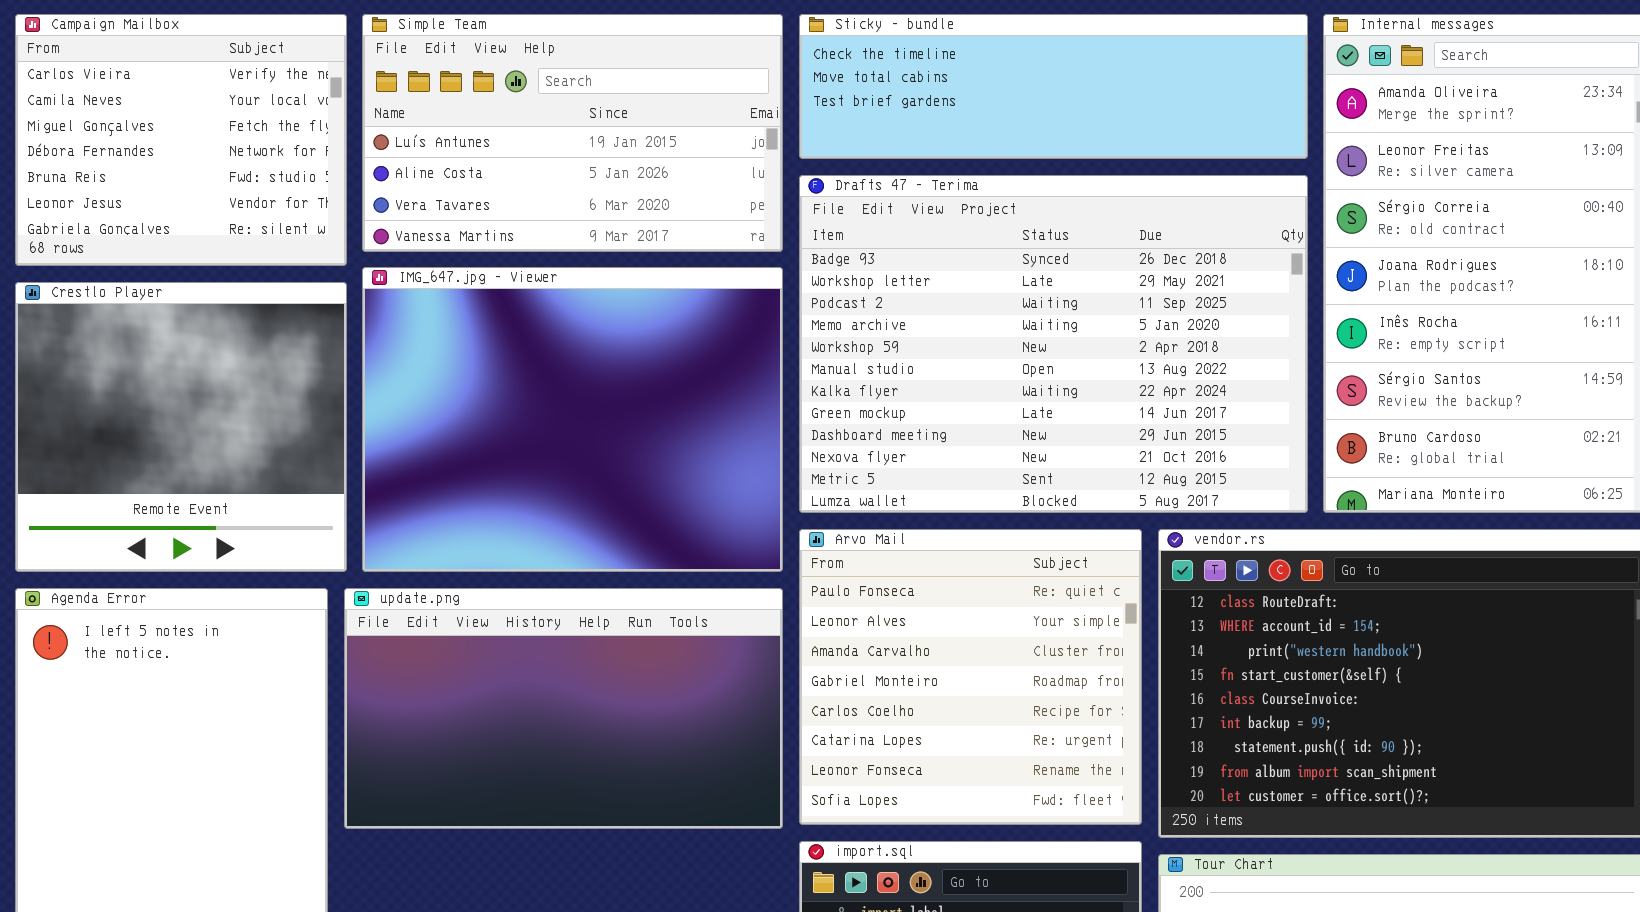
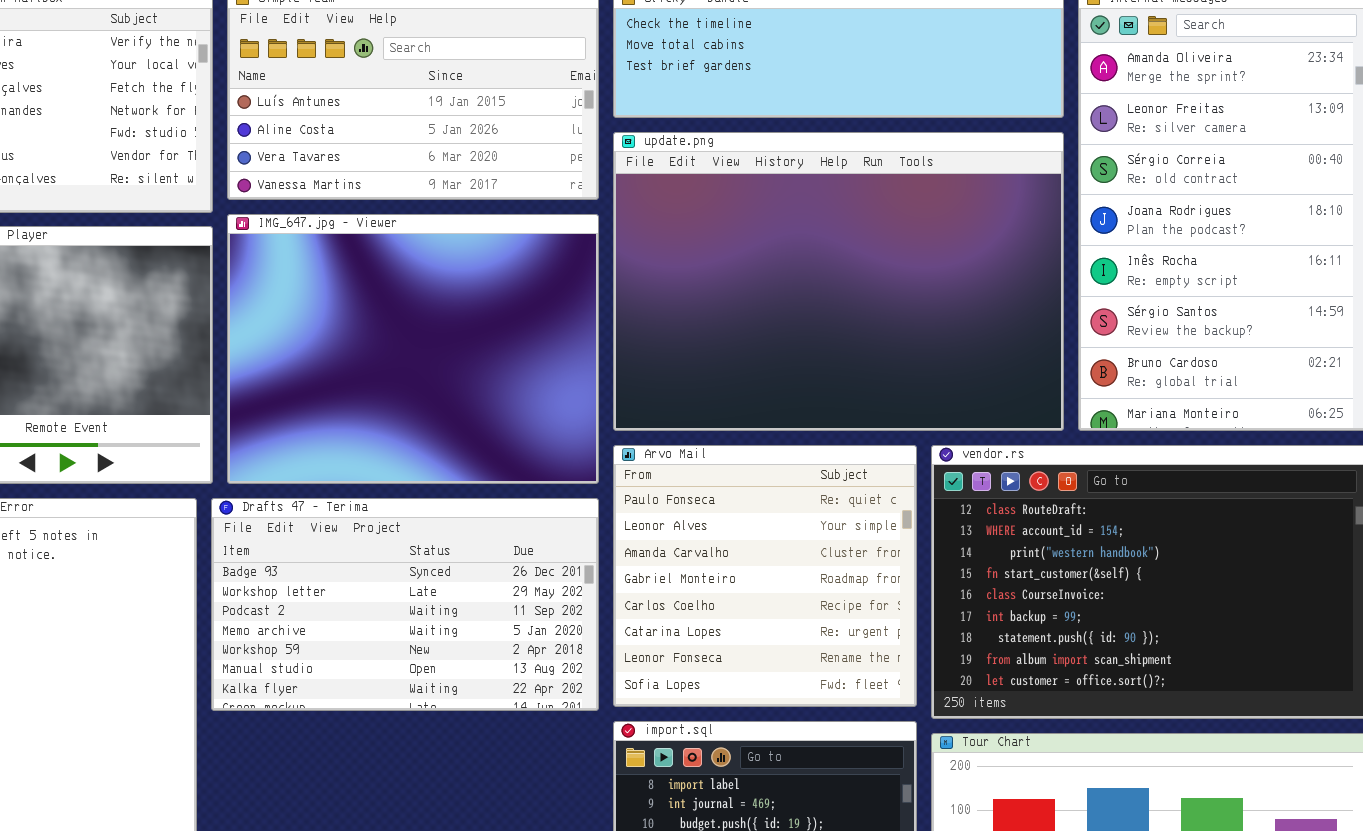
Drafts 47 - Terima: [799,175,1308,513] -> [211,498,599,711], moved, resized
update.png: [344,588,783,829] -> [613,132,1064,431], moved, resized

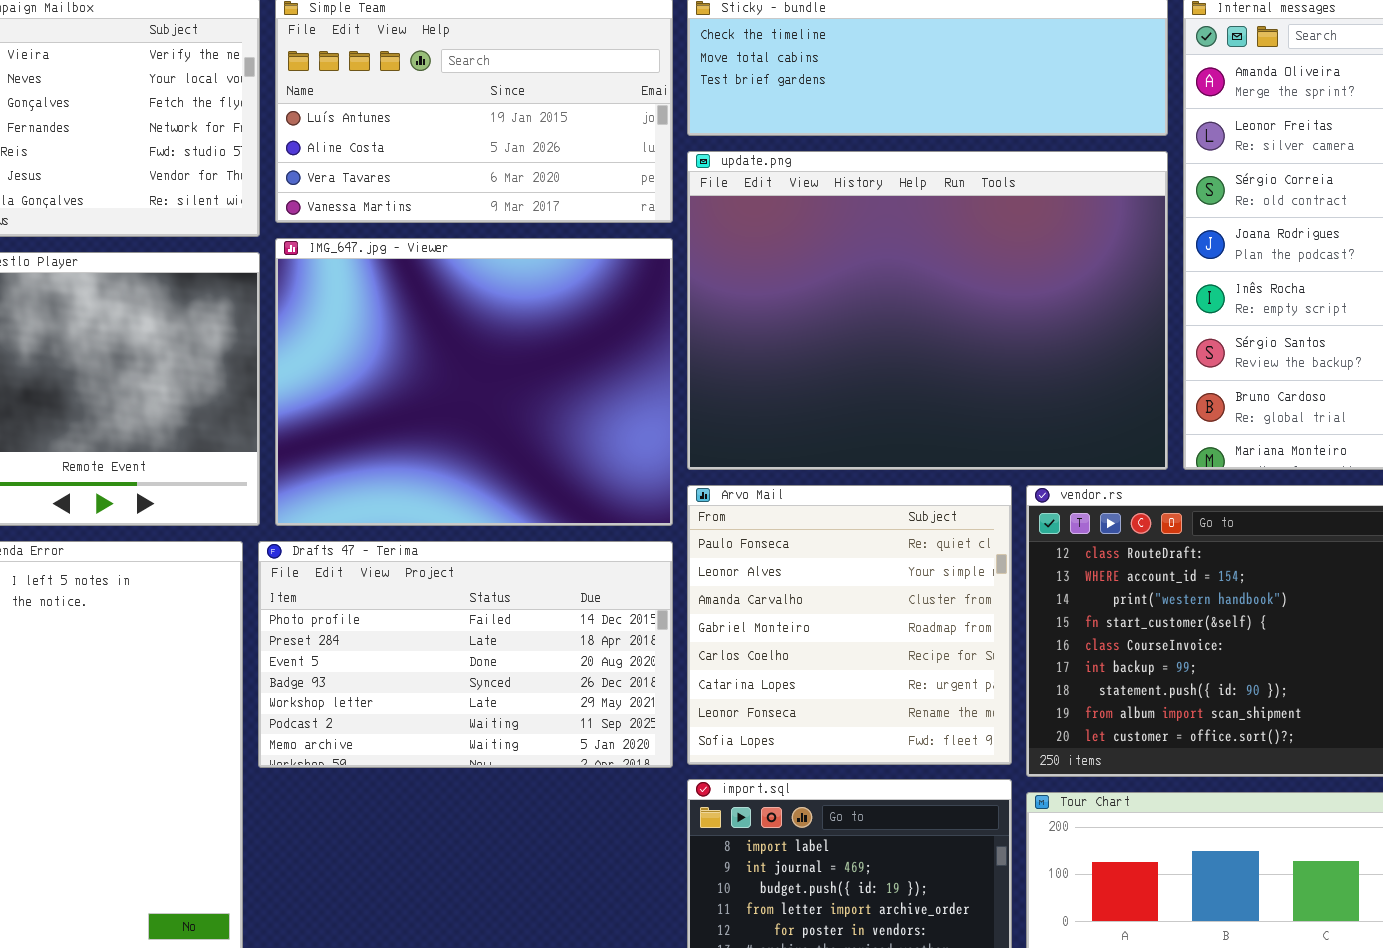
Drafts 47 - Terima: [211,498,599,711] -> [258,541,673,768], scrolled up 3 rows

